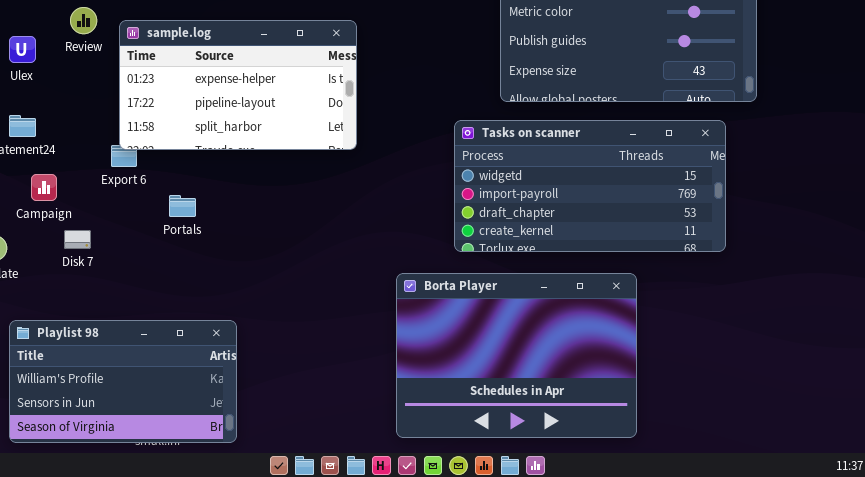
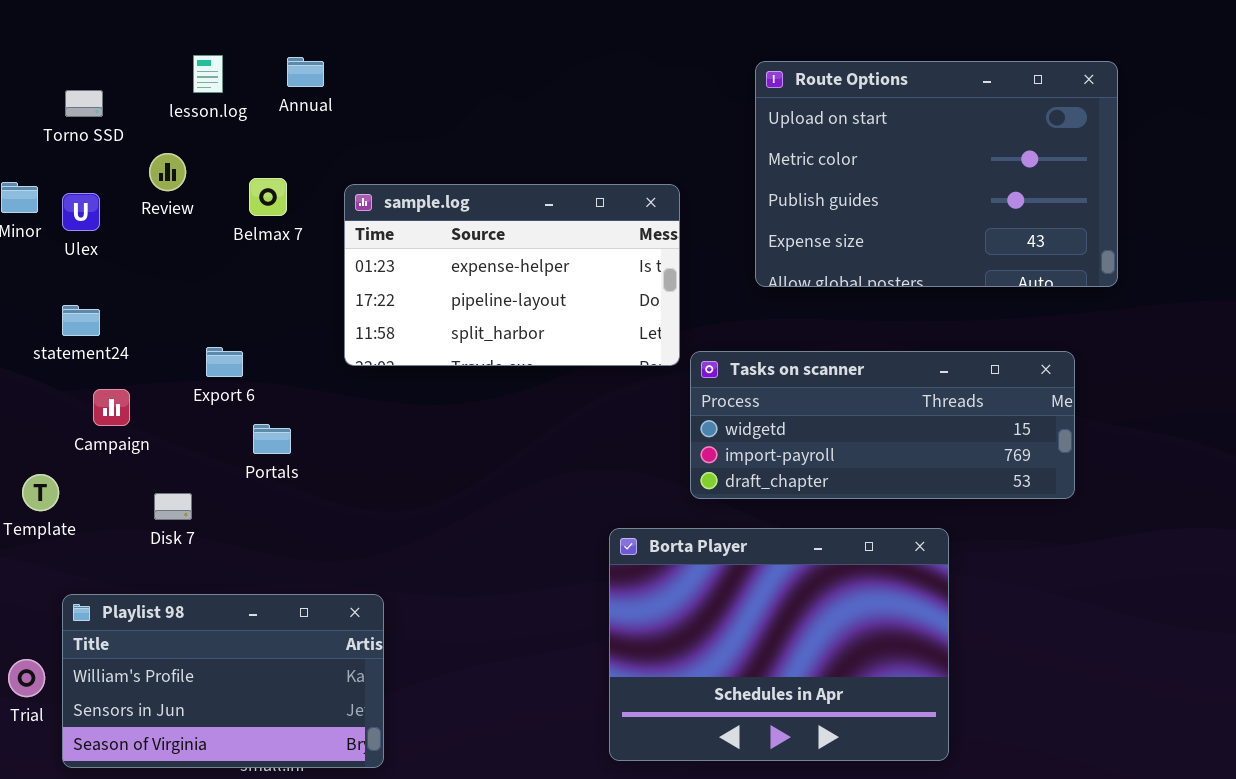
sample.log: [119,20,357,150] -> [344,184,680,366], moved
Tasks on scanner: [454,120,726,252] -> [690,351,1075,499], resized
Portals: [169,195,196,217] -> [253,424,291,454], moved
Disk 7: [64,230,91,249] -> [154,493,192,520], moved

